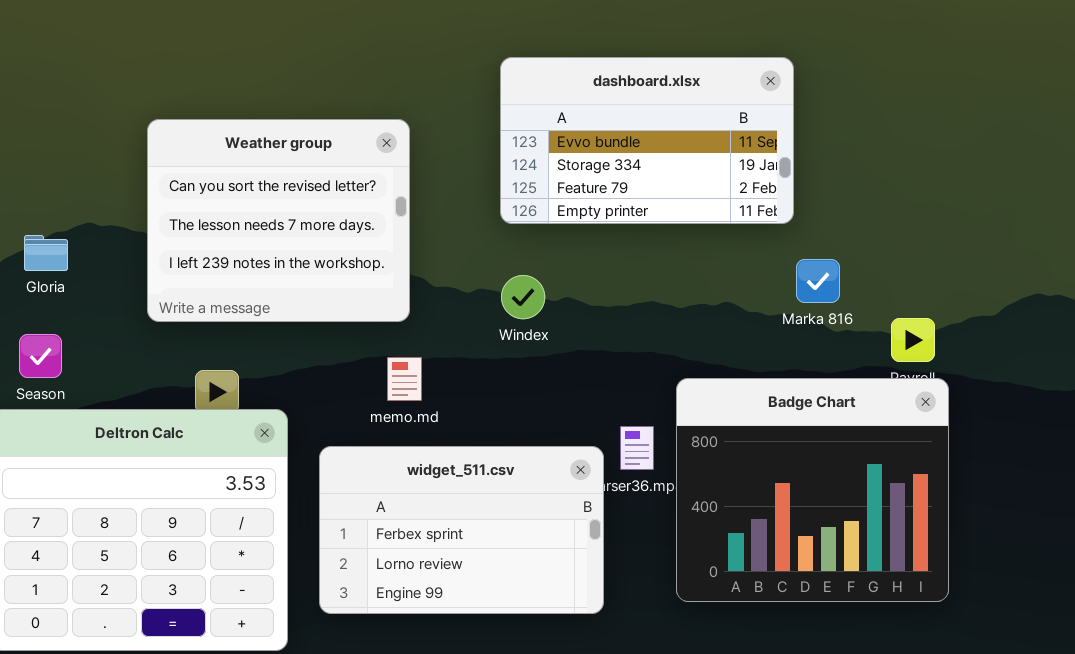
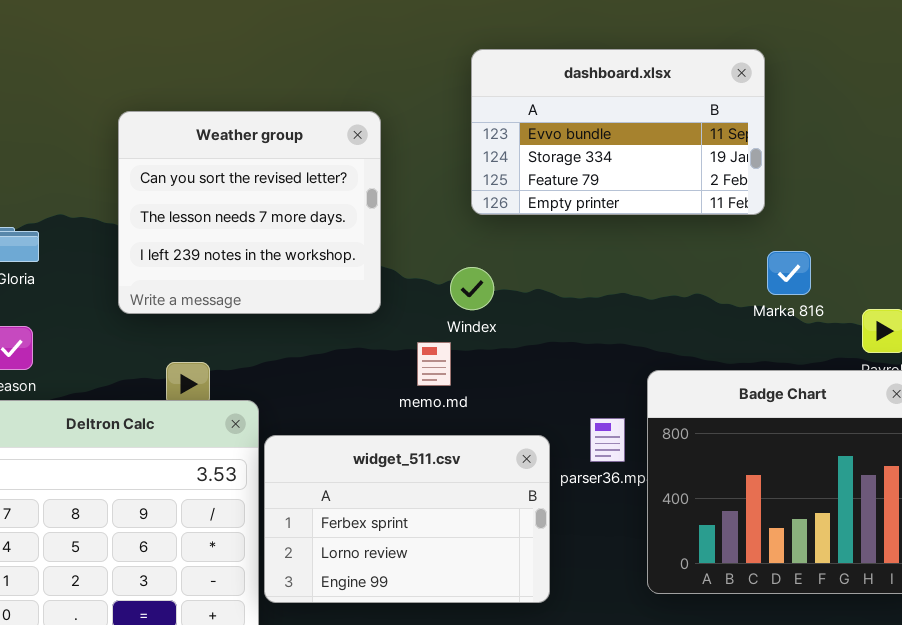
Windex: [501,275,545,319] -> [450,267,494,310], moved
memo.md: [387,357,422,401] -> [417,342,451,386], moved
widget_511.csv: [319,446,604,614] -> [264,435,550,603], moved

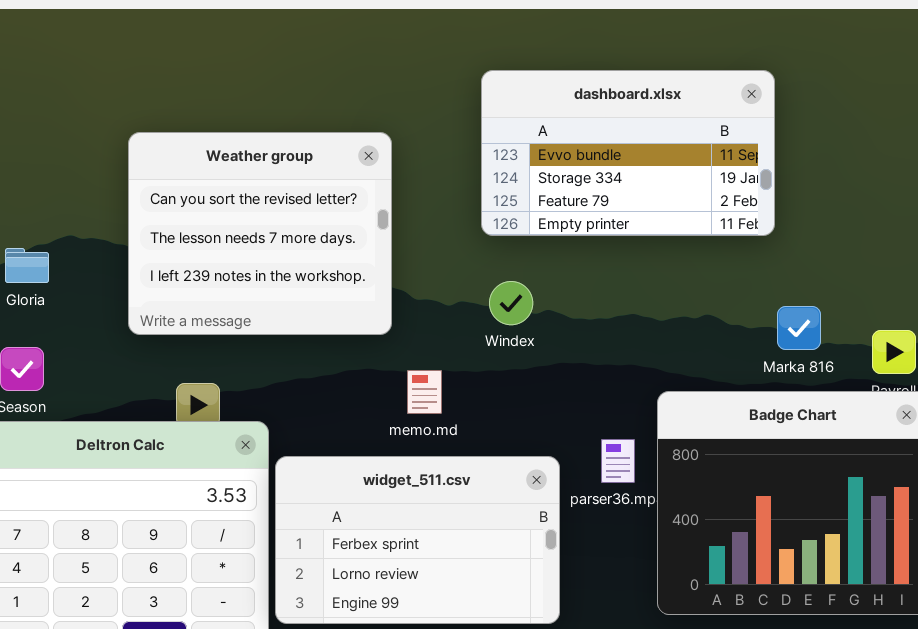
Marka 816: [767,251,811,295] -> [777,306,821,350], moved
Windex: [450,267,494,310] -> [489,281,533,325], moved
memo.md: [417,342,451,386] -> [407,370,442,414], moved

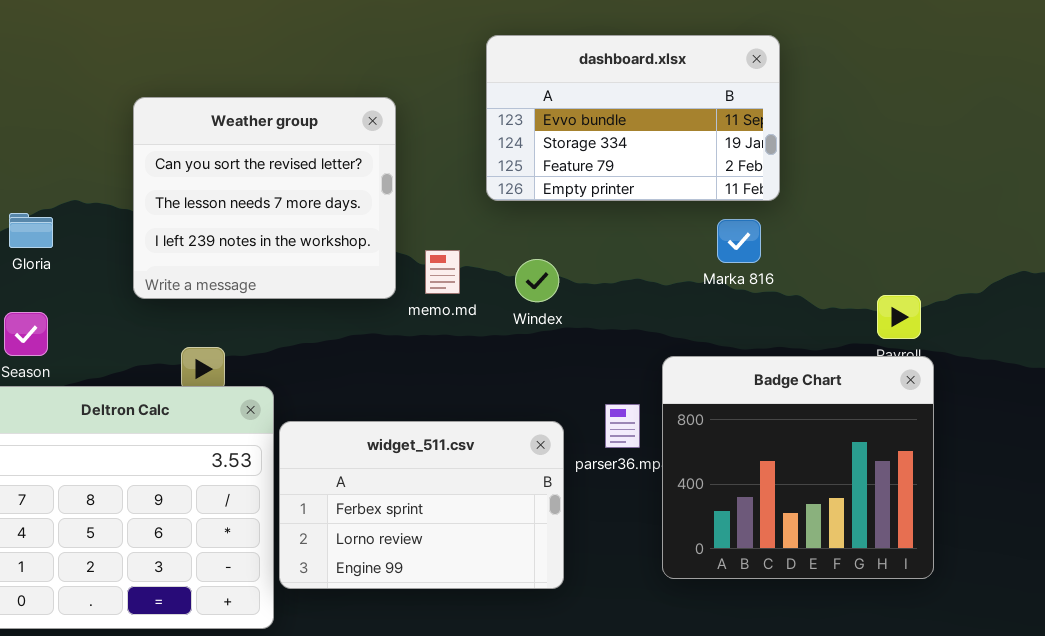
Windex: [489,281,533,325] -> [515,259,559,302], moved
Marka 816: [777,306,821,350] -> [717,219,761,263], moved
memo.md: [407,370,442,414] -> [425,250,460,294], moved

